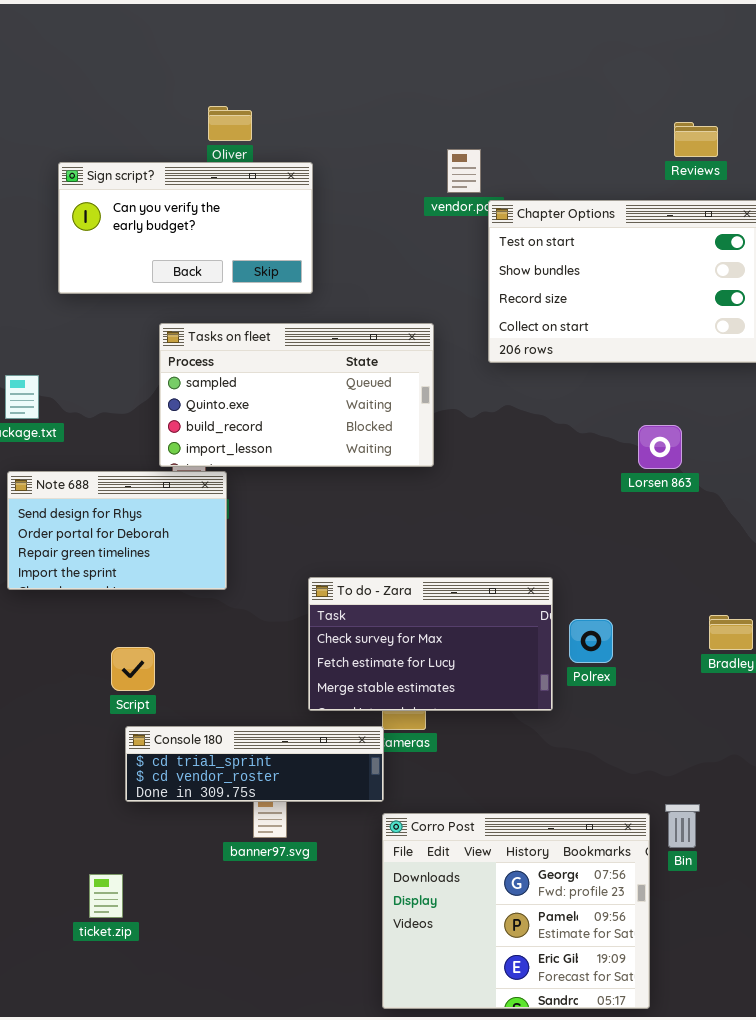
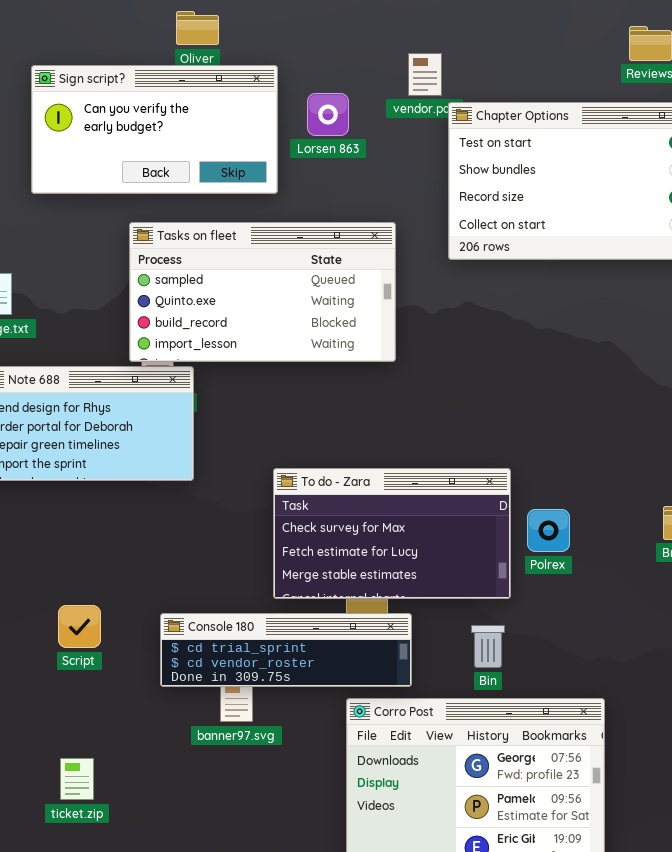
Lorsen 863: [638,425,682,469] -> [307,93,349,136], moved
Script: [111,647,155,691] -> [58,605,101,648], moved
Console 180: [125,726,384,802] -> [160,613,412,687], moved
Bin: [665,804,700,848] -> [471,625,505,668], moved

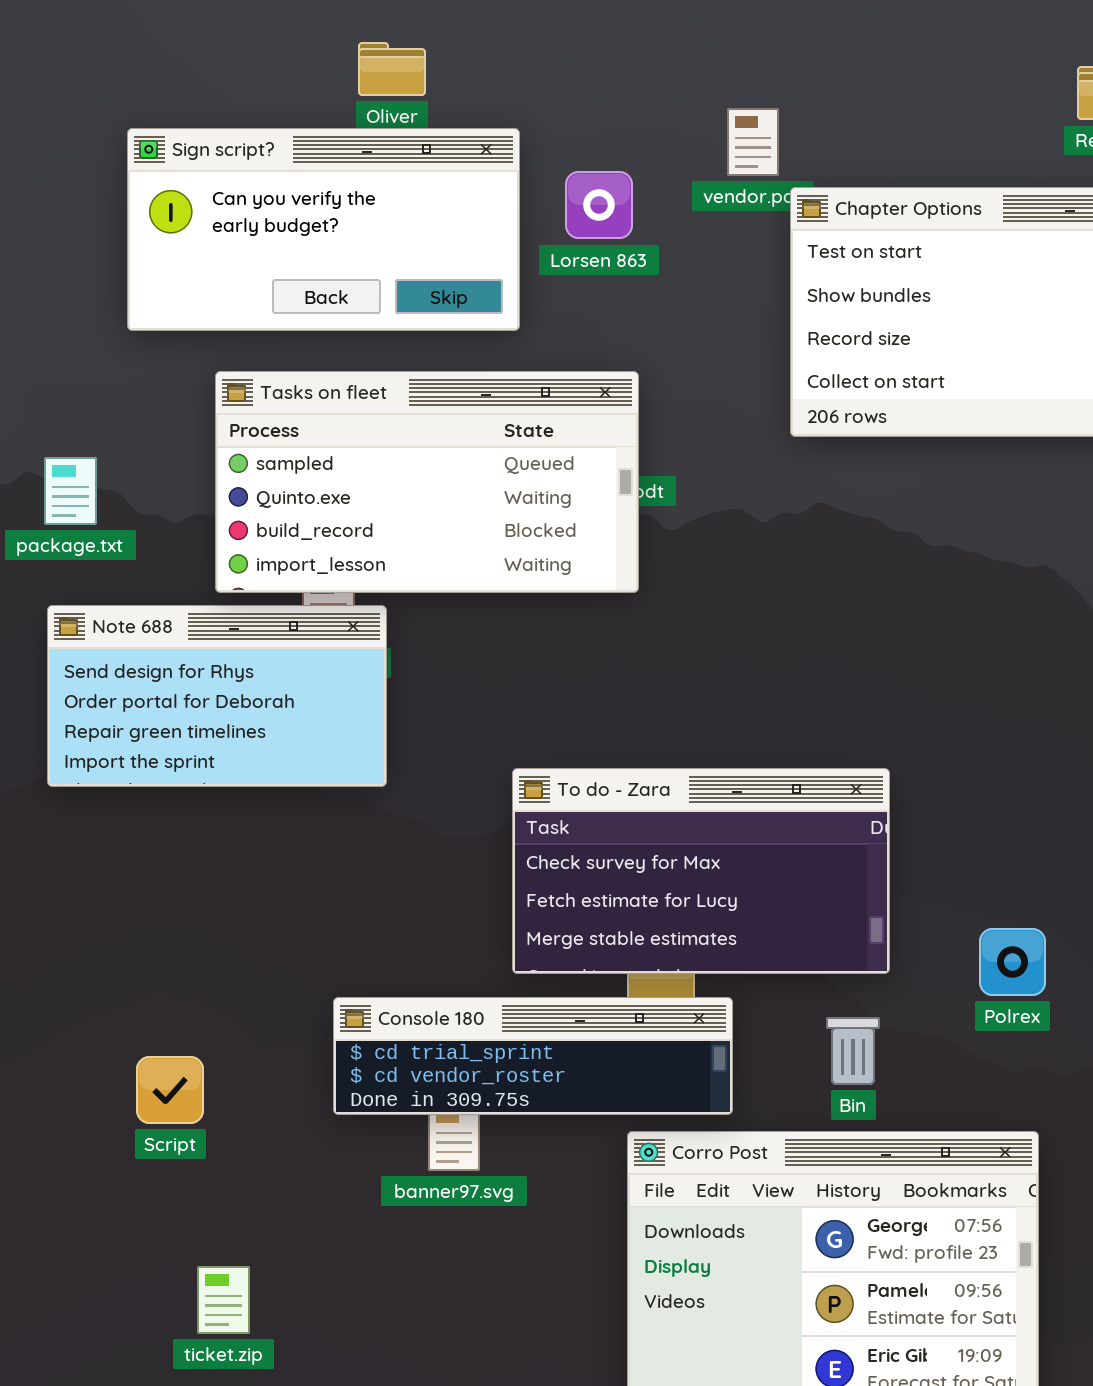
Tasks on fleet: [129,222,396,362] -> [215,371,639,593], moved
Polrex: [527,509,570,552] -> [979,928,1046,996], moved
Script: [58,605,101,648] -> [136,1056,204,1124], moved
ticket.zip: [60,758,94,800] -> [197,1266,250,1334], moved

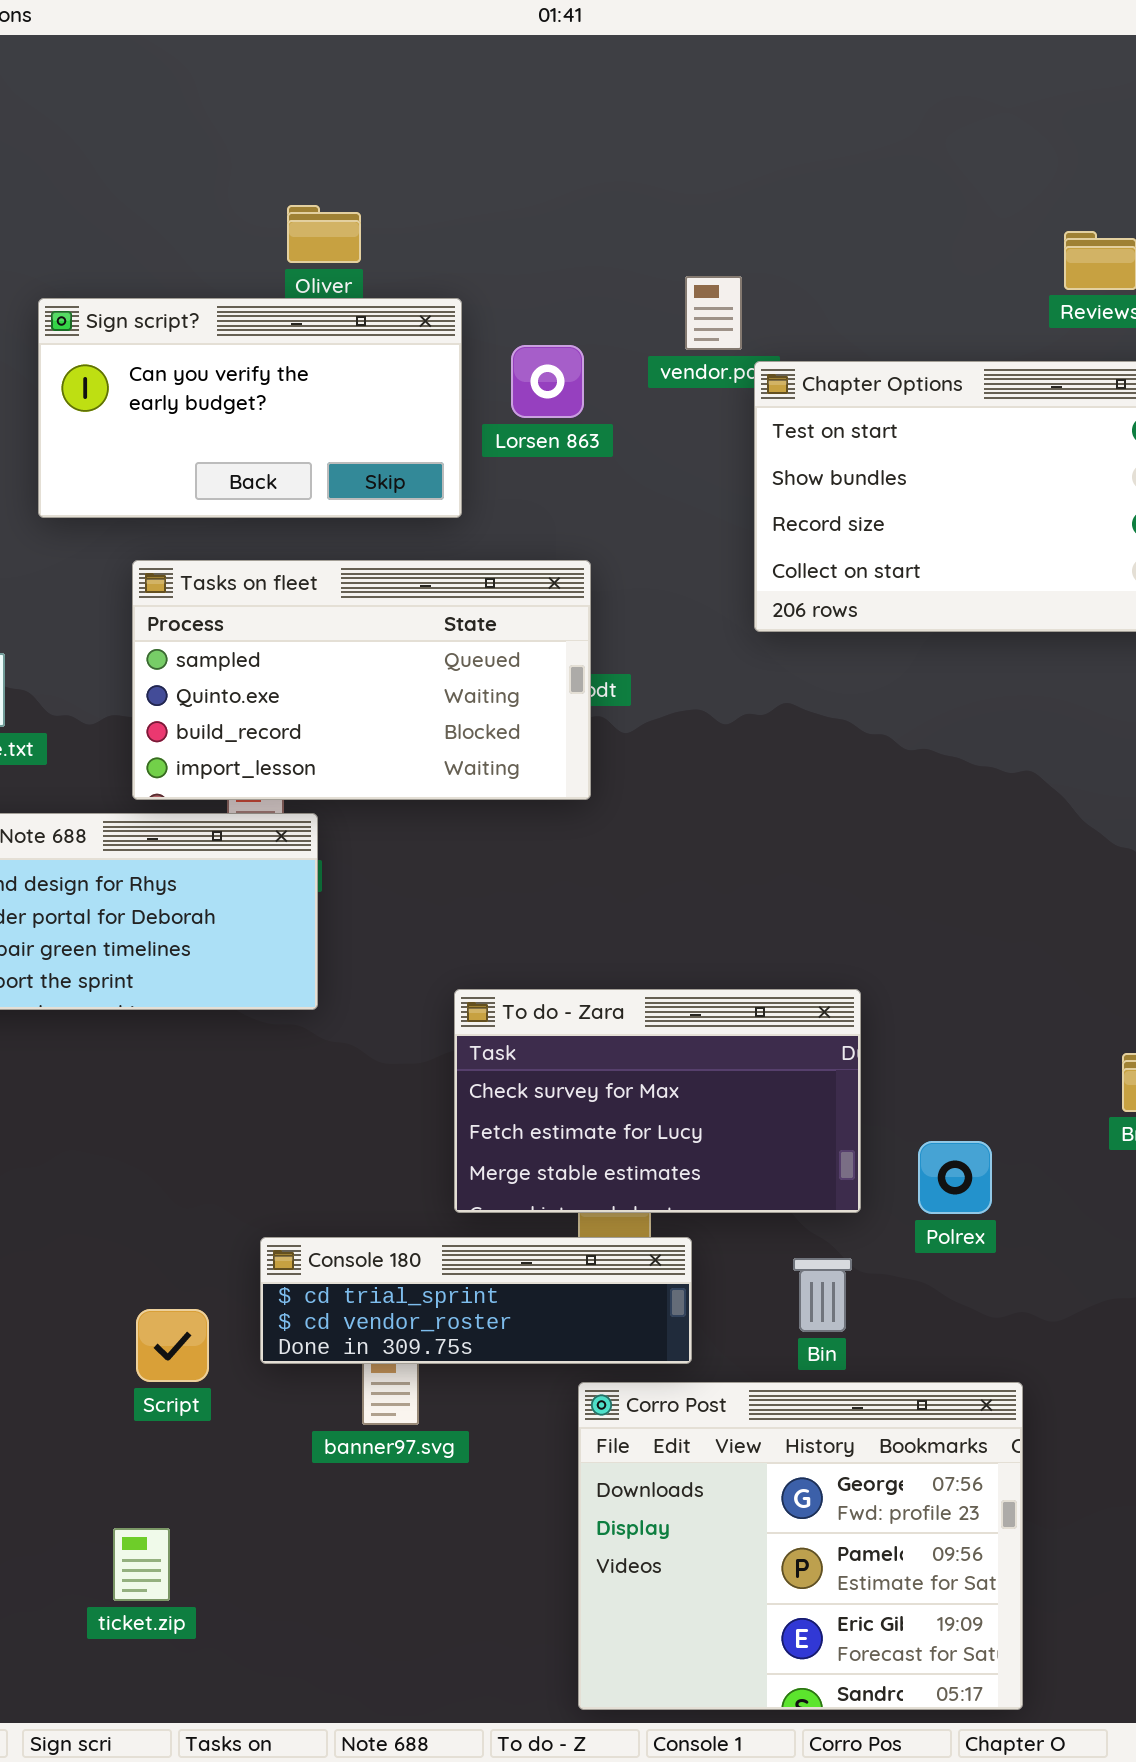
Polrex: [979,928,1046,996] -> [918,1141,992,1214], moved
Script: [136,1056,204,1124] -> [136,1309,209,1382], moved

